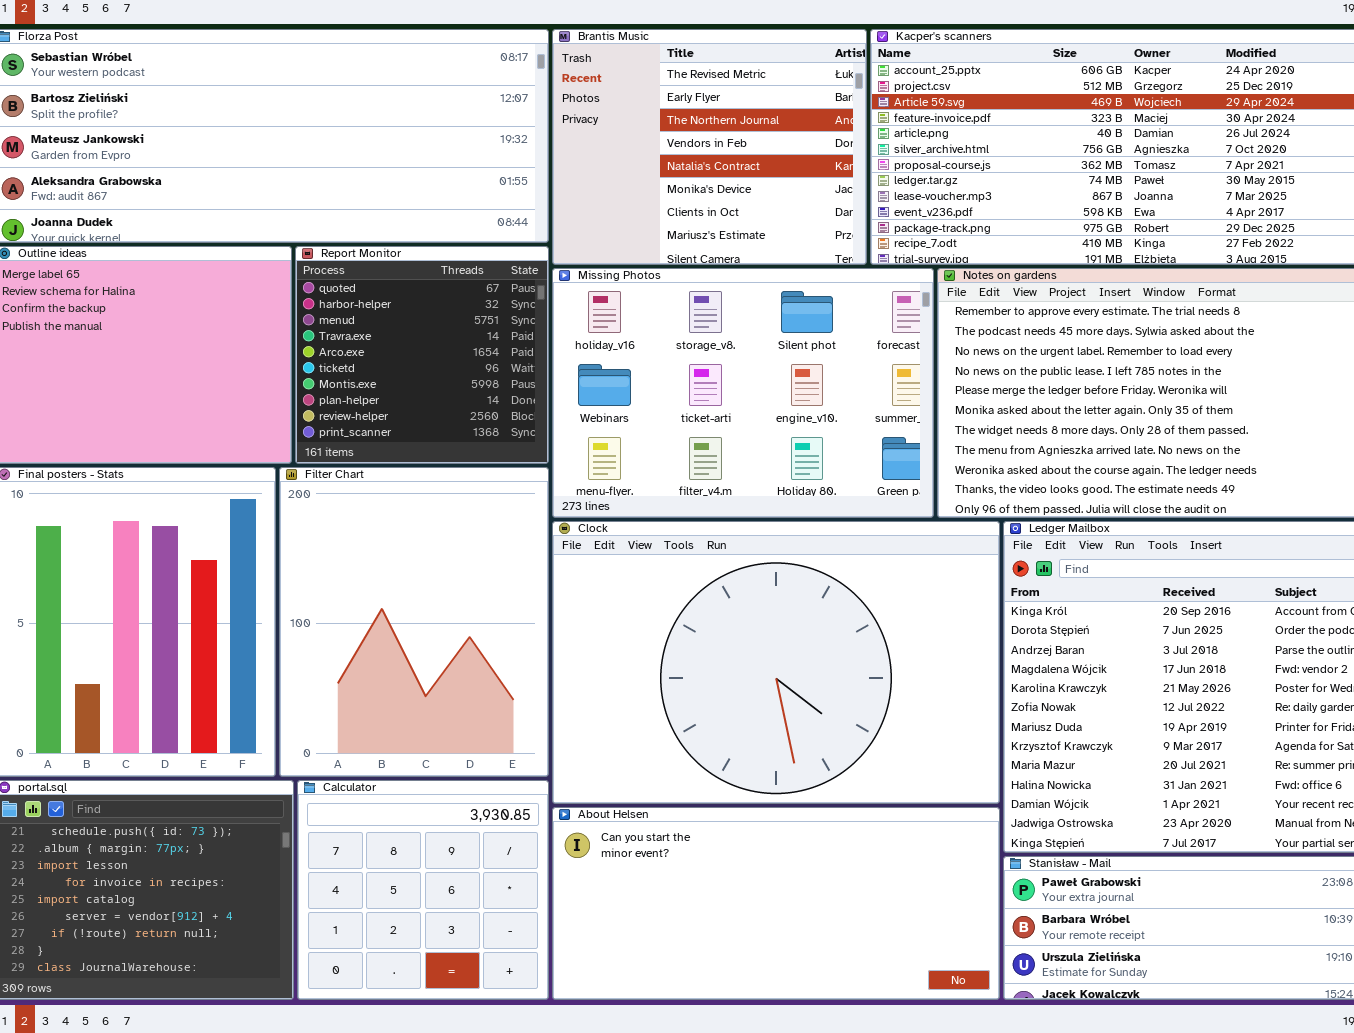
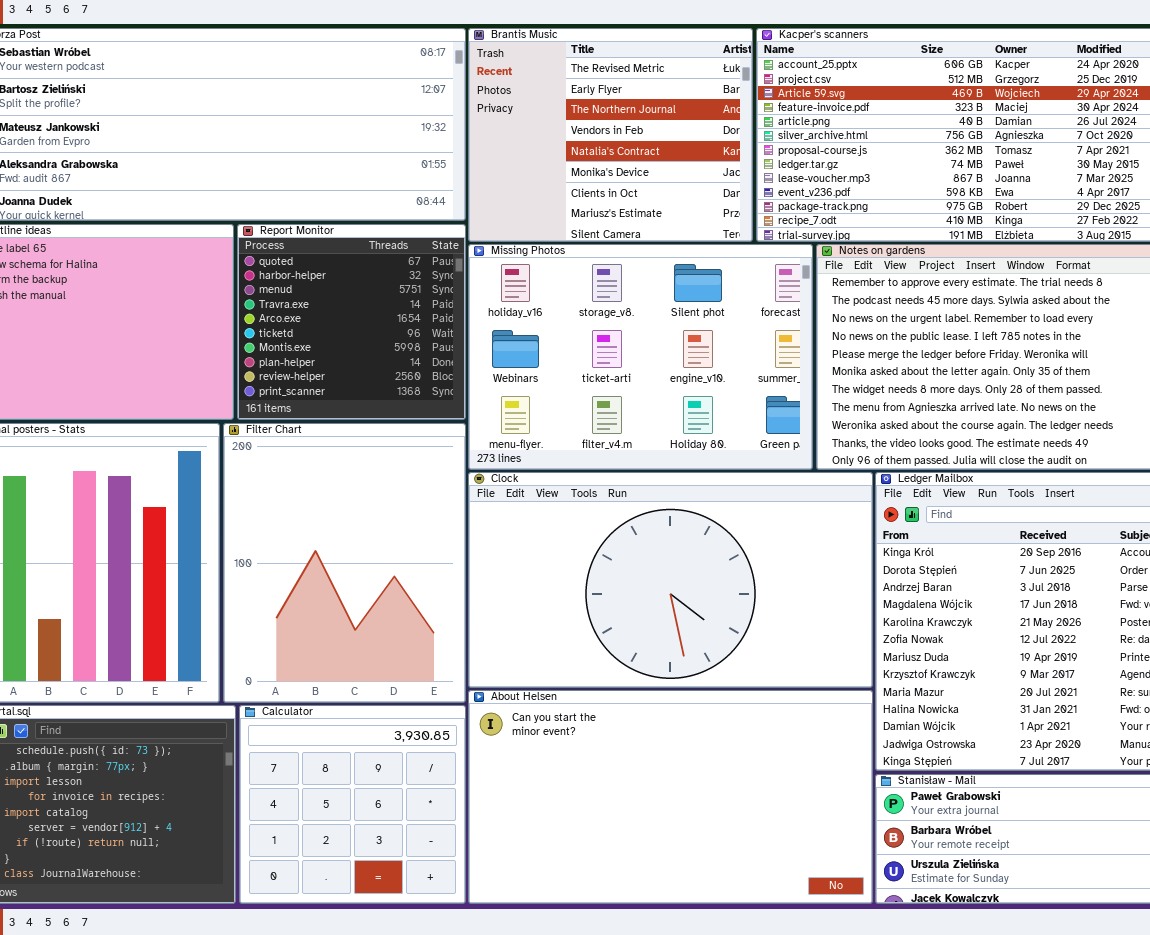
Clock: [552,521,1000,804] -> [468,472,873,688], resized
About Helsen: [552,807,1000,1000] -> [468,690,873,904], resized

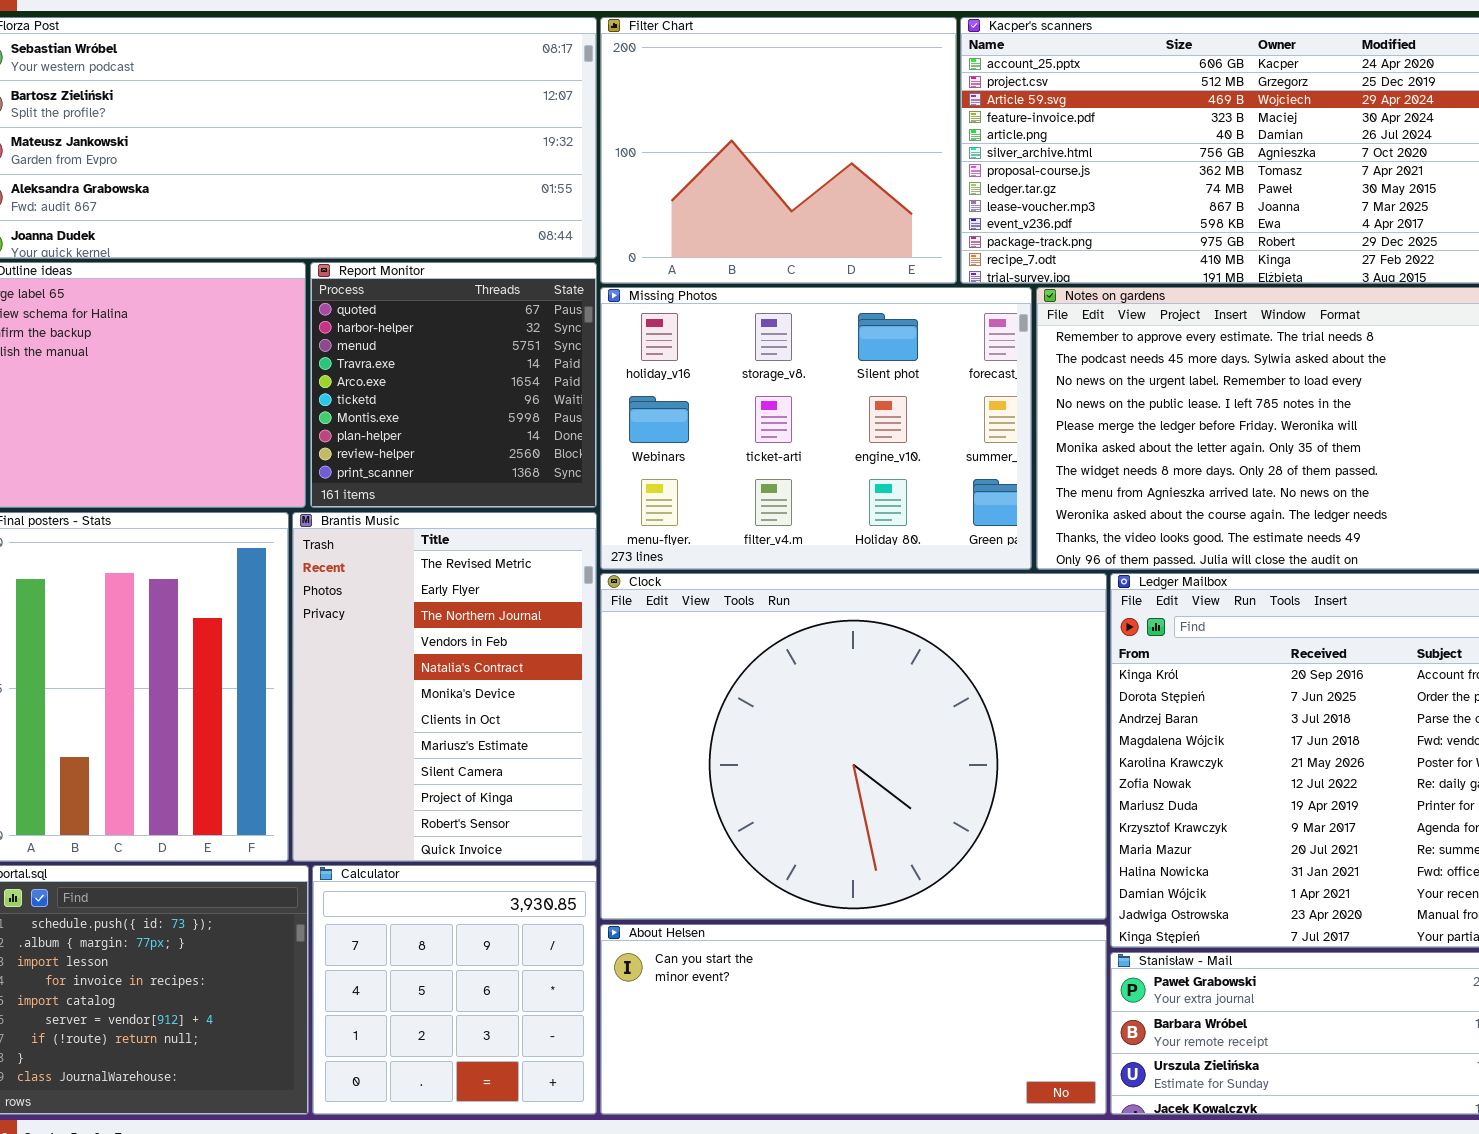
Brantis Music: [468,28,753,242] -> [292,512,597,862], moved, resized
Filter Chart: [223,423,466,703] -> [600,17,957,284], moved, resized
Clock: [468,472,873,688] -> [600,573,1107,920], resized
About Helsen: [468,690,873,904] -> [600,924,1107,1115], resized

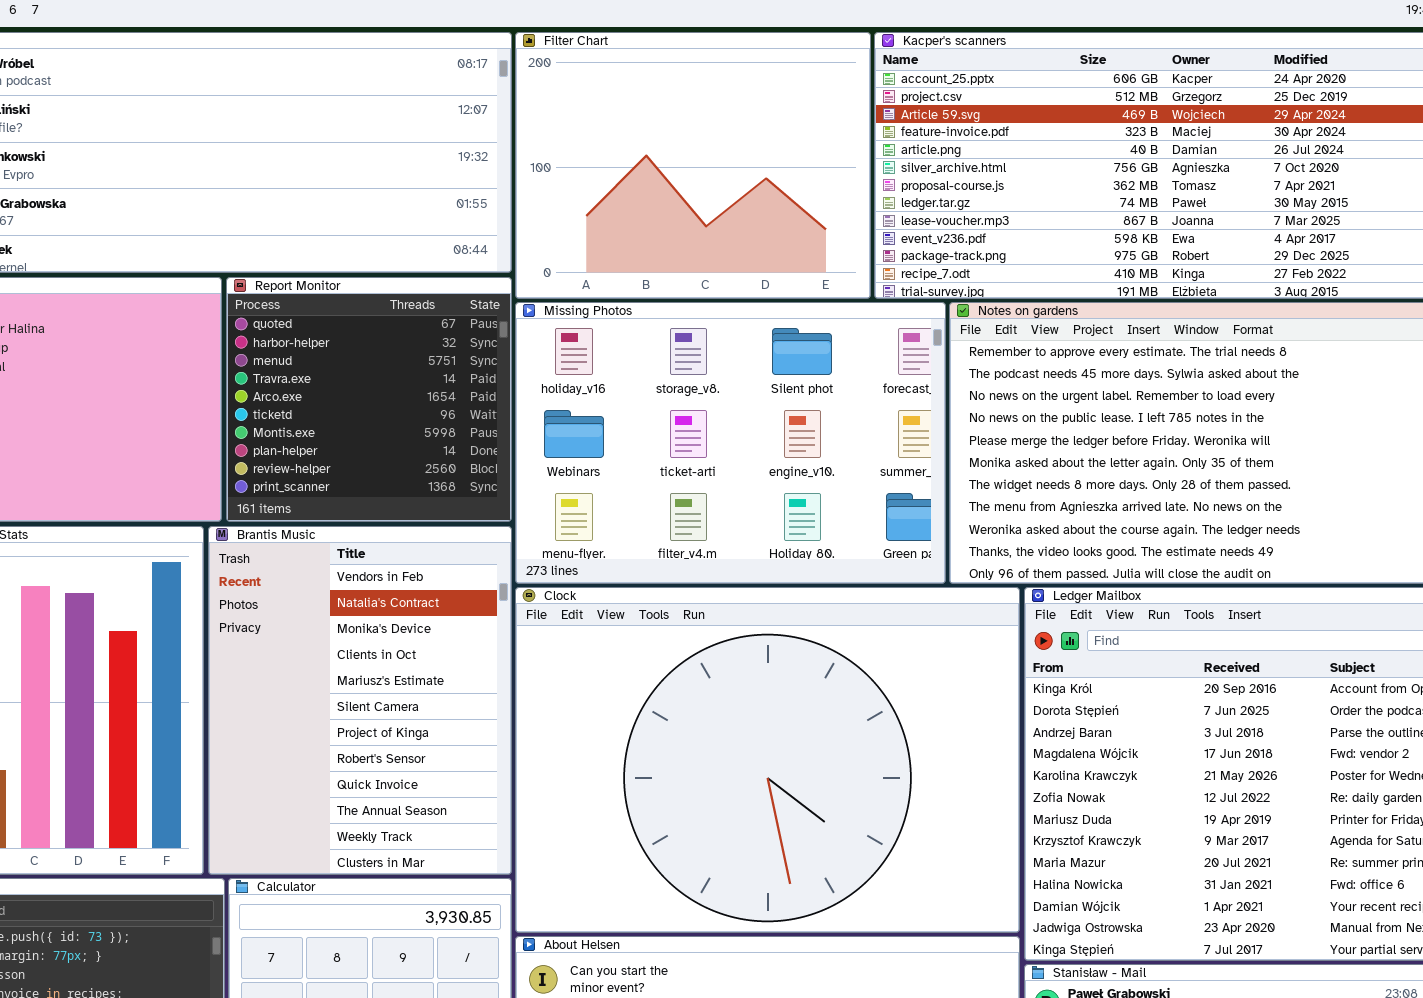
Brantis Music: [292,512,597,862] -> [208,526,512,875], scrolled down 3 rows

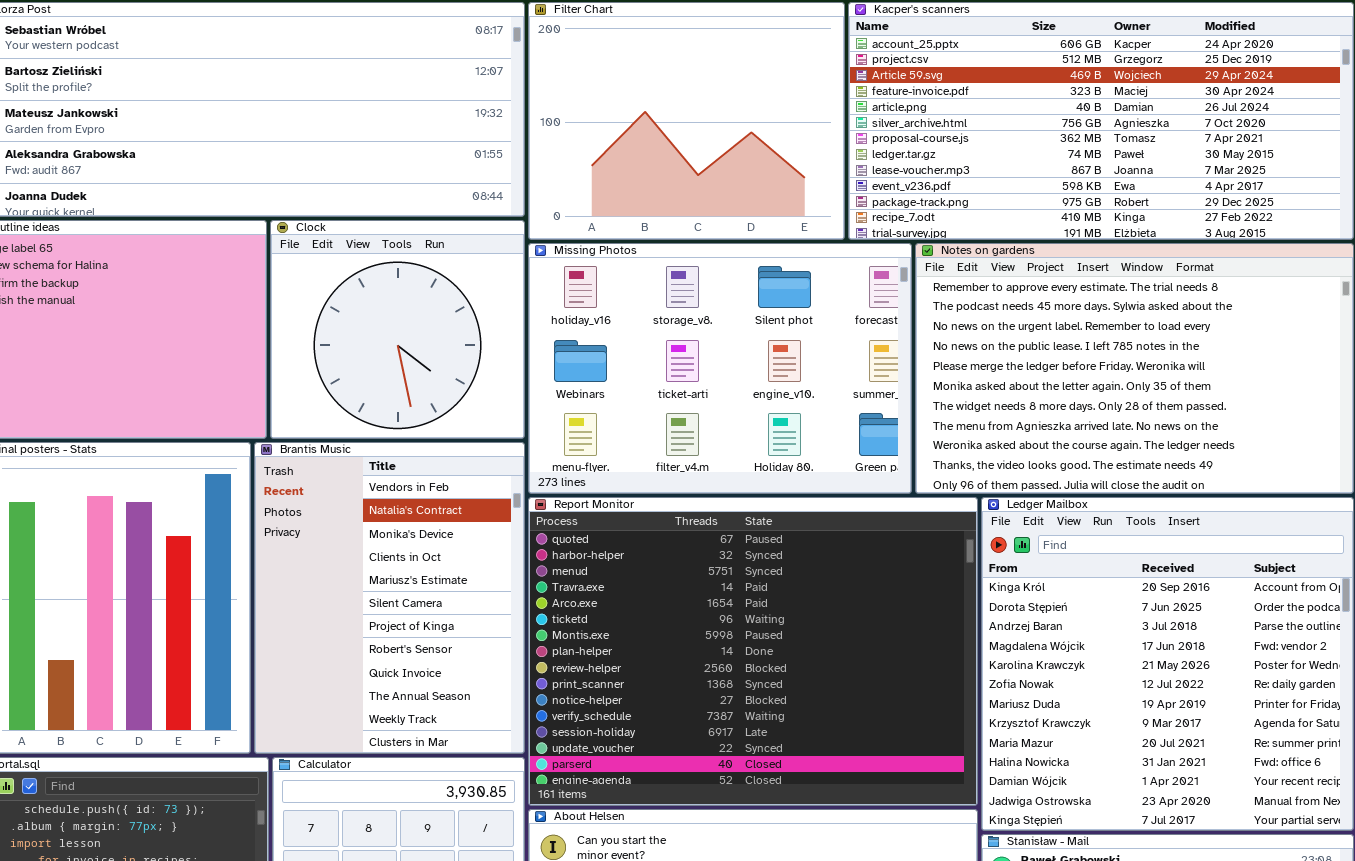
Report Monitor: [226,277,512,522] -> [528,497,978,806], moved, resized
Clock: [515,587,1020,933] -> [270,220,525,439], moved, resized

